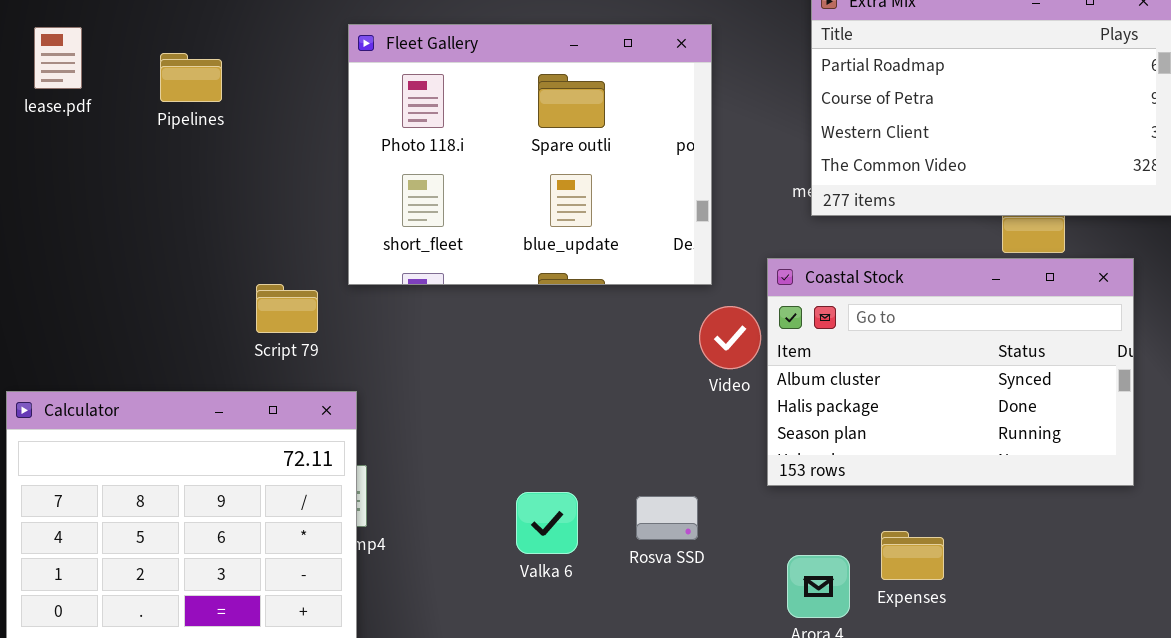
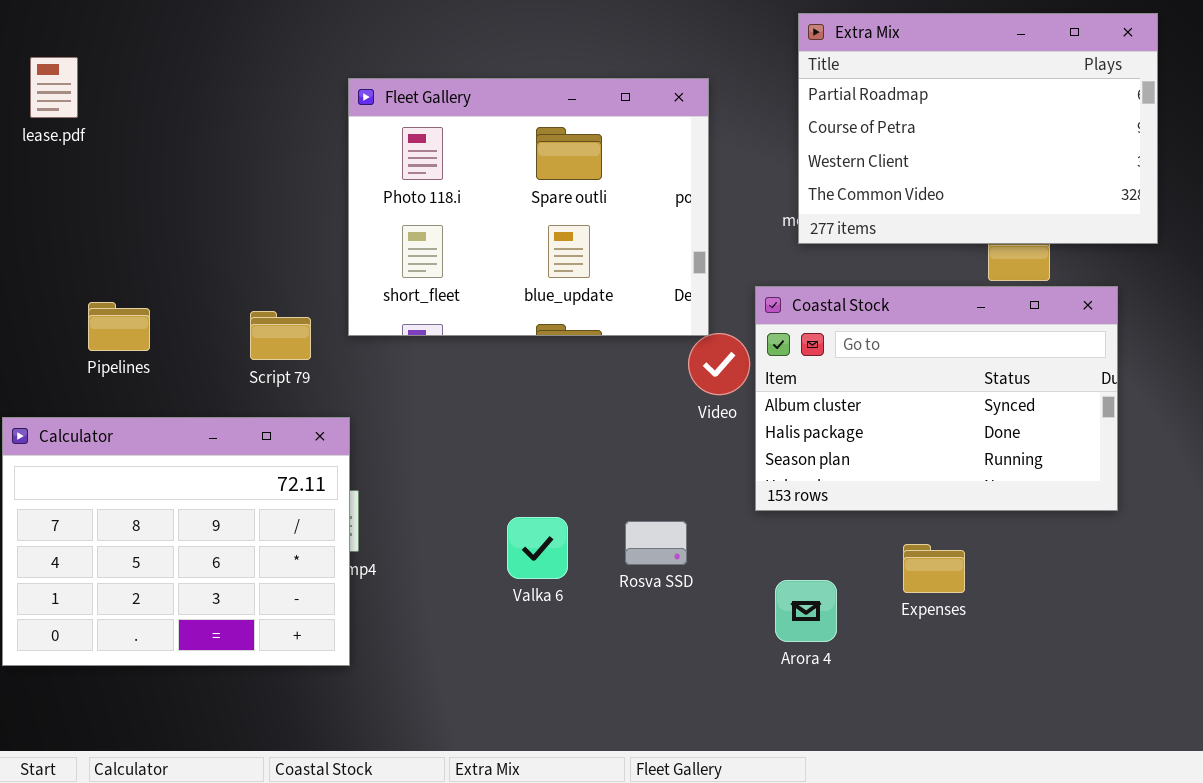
Fleet Gallery: [348,24,712,285] -> [348,78,709,336], moved
Pipelines: [160,53,222,102] -> [88,302,150,351], moved
Expenses: [881,531,944,580] -> [903,544,965,593], moved

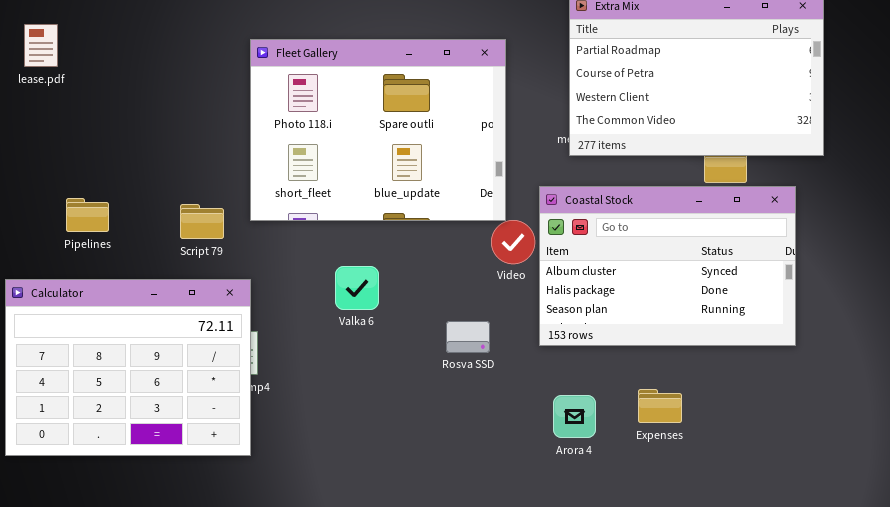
Valka 6: [507,517,568,579] -> [335,266,379,310], moved
Rosva SSD: [625,521,687,565] -> [446,321,490,353], moved
Expenses: [903,544,965,593] -> [638,389,682,423], moved

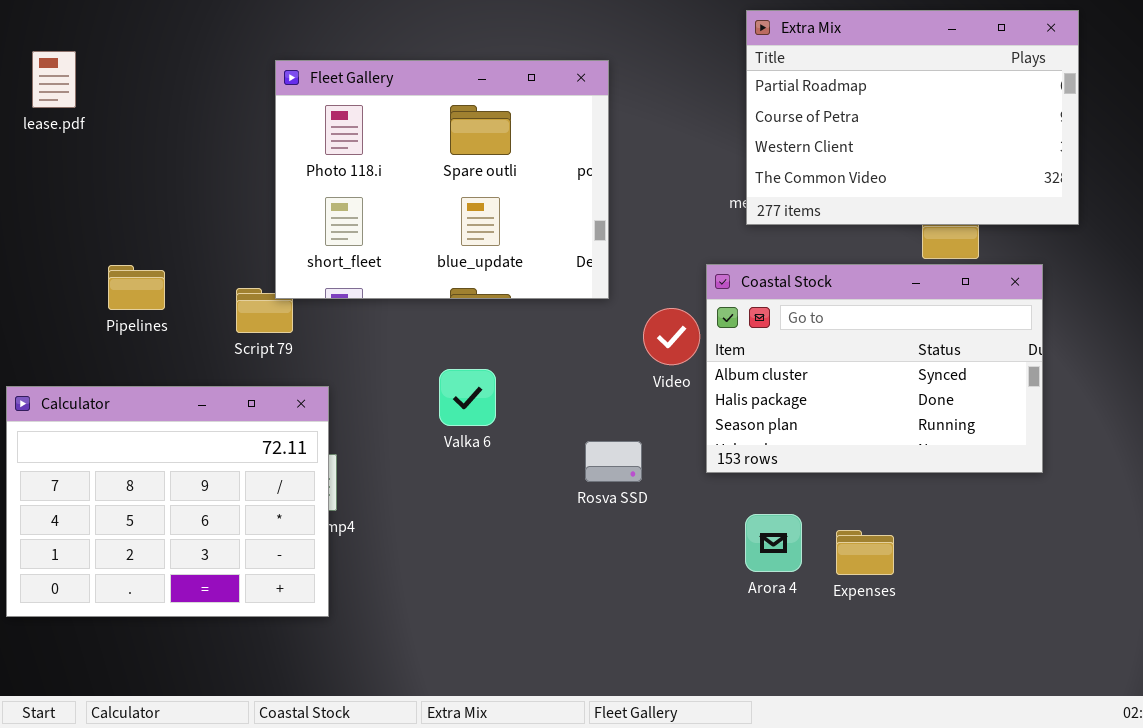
Fleet Gallery: [250,39,506,221] -> [275,60,609,299], moved
Pipelines: [66,198,109,232] -> [108,265,165,310], moved
Arora 4: [553,395,596,438] -> [745,514,802,572], moved

